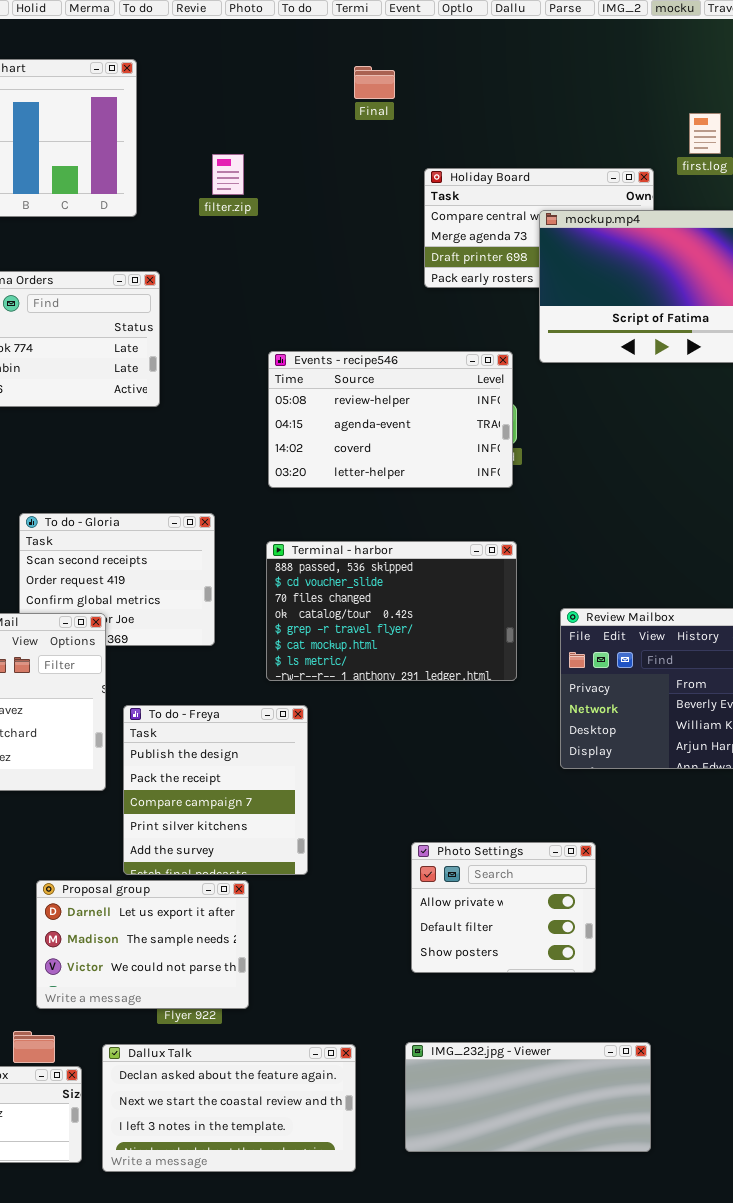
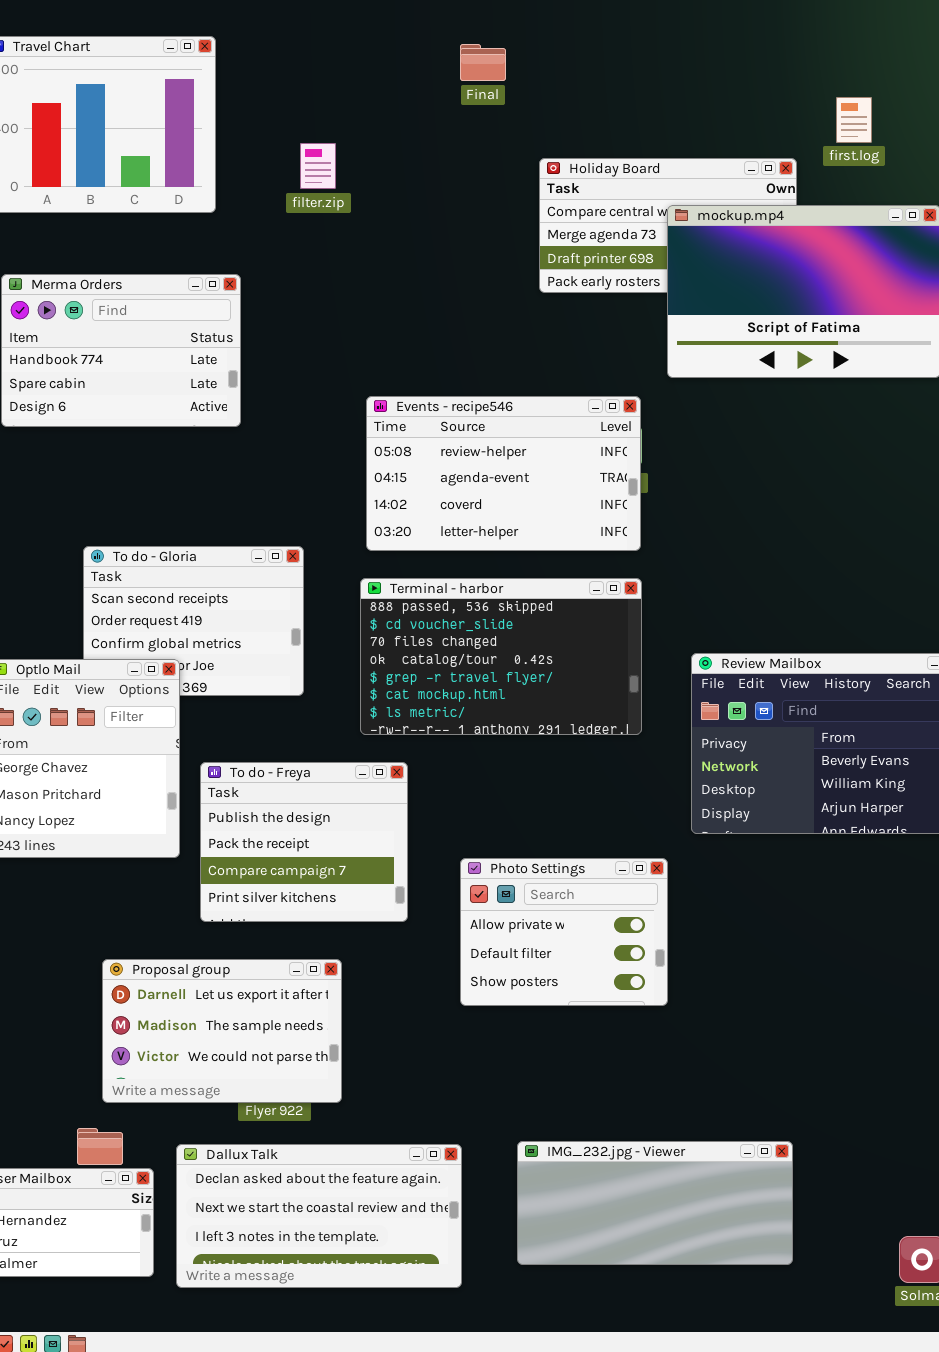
Events - recipe546: [268,351,513,488] -> [366,396,641,551], moved
To do - Freya: [123,705,308,875] -> [200,762,408,922], resized
Photo Settings: [411,842,596,973] -> [460,858,668,1006], moved

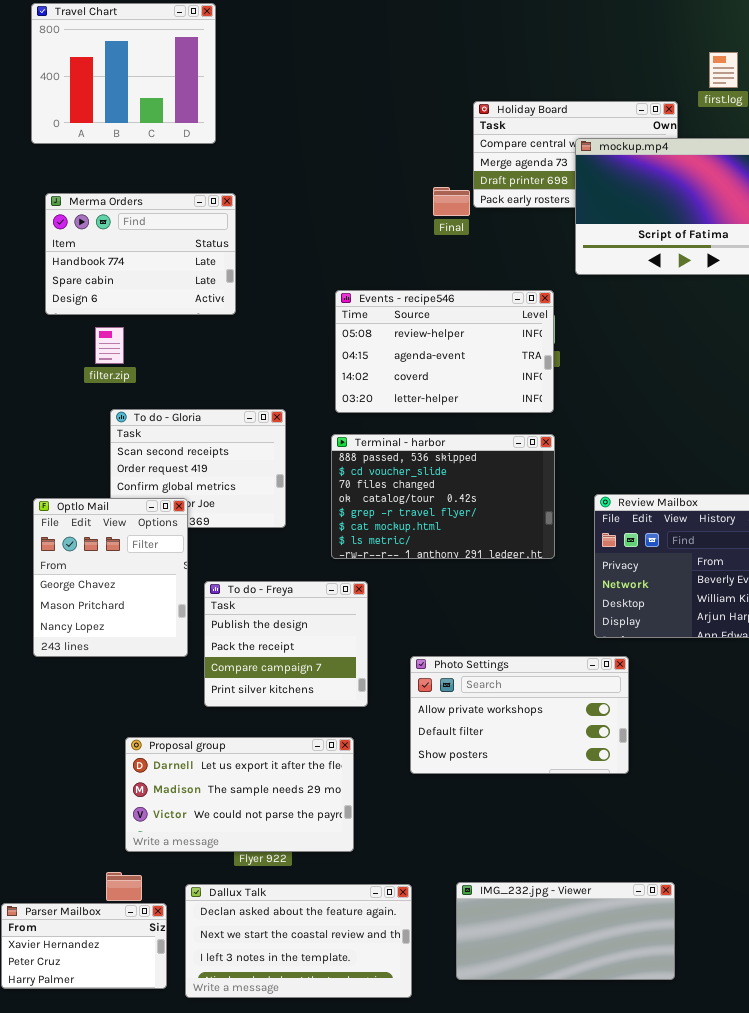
Final: [460,44,506,81] -> [433,187,470,216], moved
filter.zip: [300,143,336,189] -> [95,327,124,364], moved
Photo Settings: [460,858,668,1006] -> [410,656,629,774], resized
Proposal group: [102,959,342,1103] -> [125,737,354,852], resized

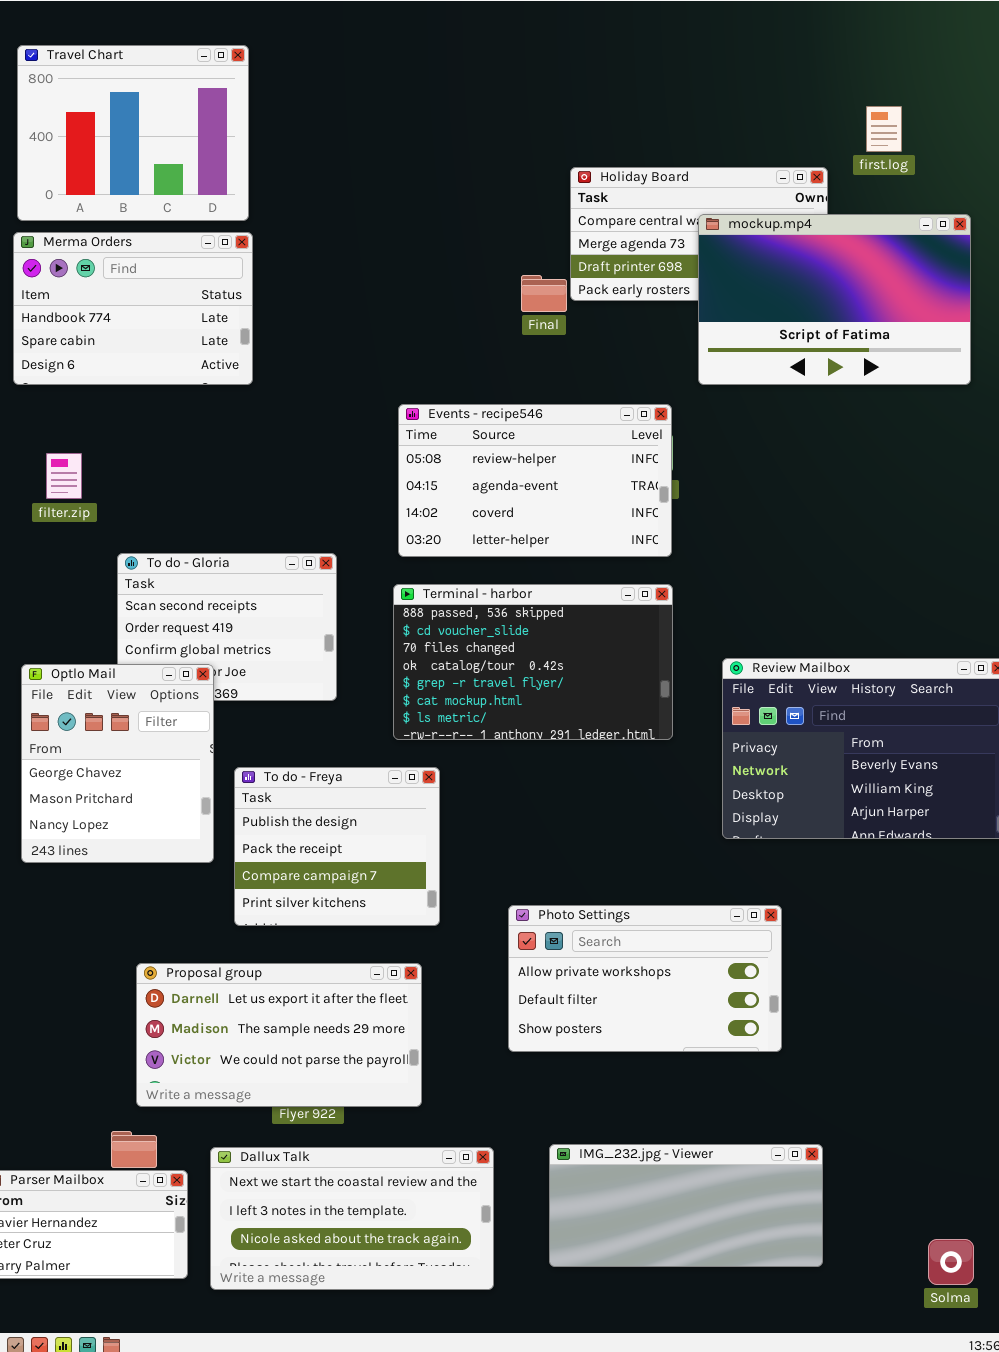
Merma Orders: [45,193,236,315] -> [13,232,253,385], moved
filter.zip: [95,327,124,364] -> [46,453,82,499], moved
Photo Settings: [410,656,629,774] -> [508,905,782,1052], moved
Dallux Talk: [185,884,412,998] -> [210,1147,494,1290], scrolled down 1 row

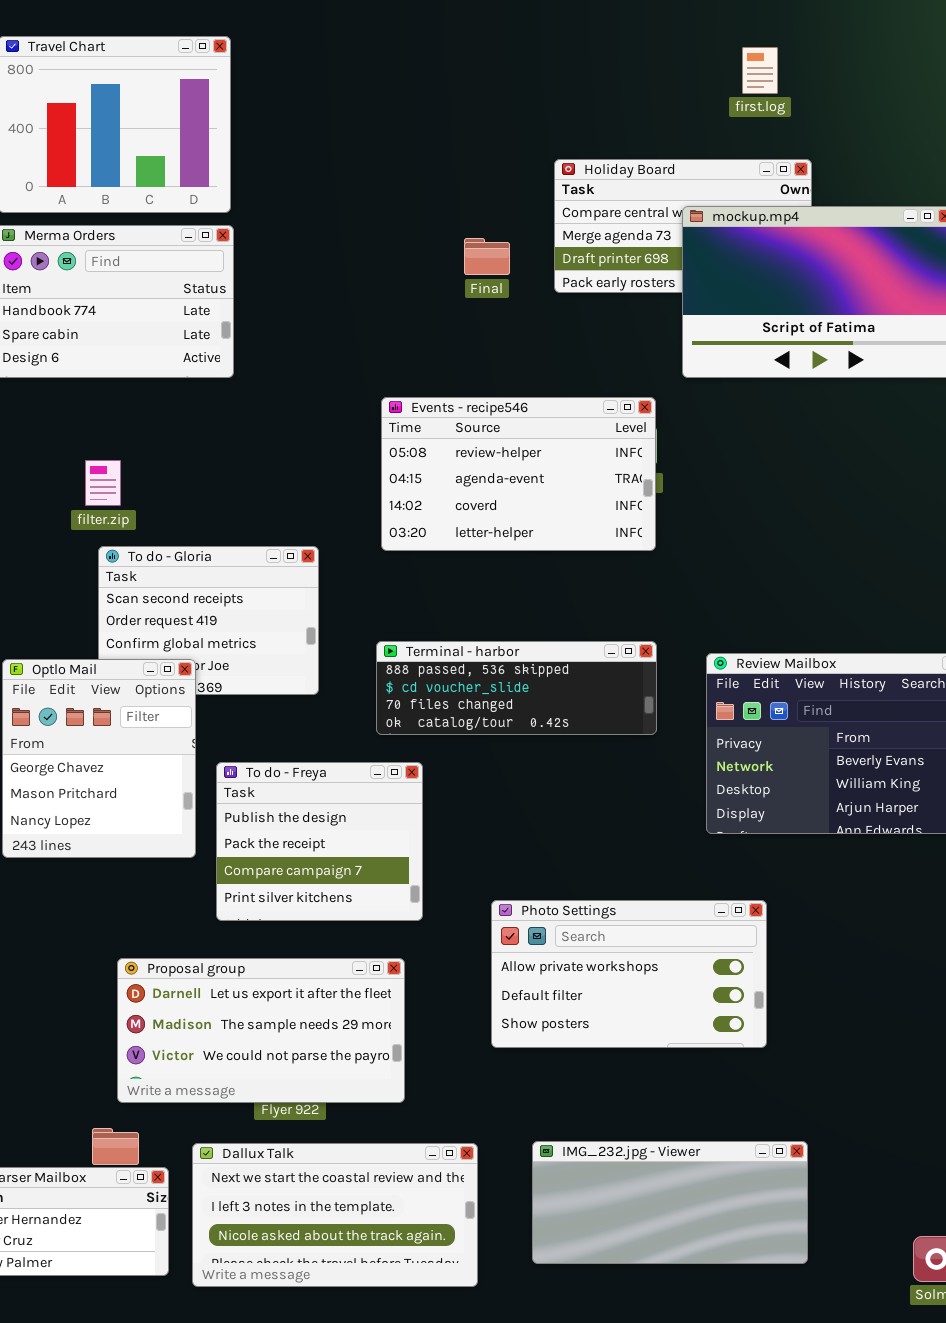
first.log: [866,106,902,152] -> [742,47,778,94], moved
Final: [521,275,567,312] -> [464,238,510,275], moved
filter.zip: [46,453,82,499] -> [85,460,121,506], moved
Terminal - harbor: [393,584,673,740] -> [376,641,657,735], resized

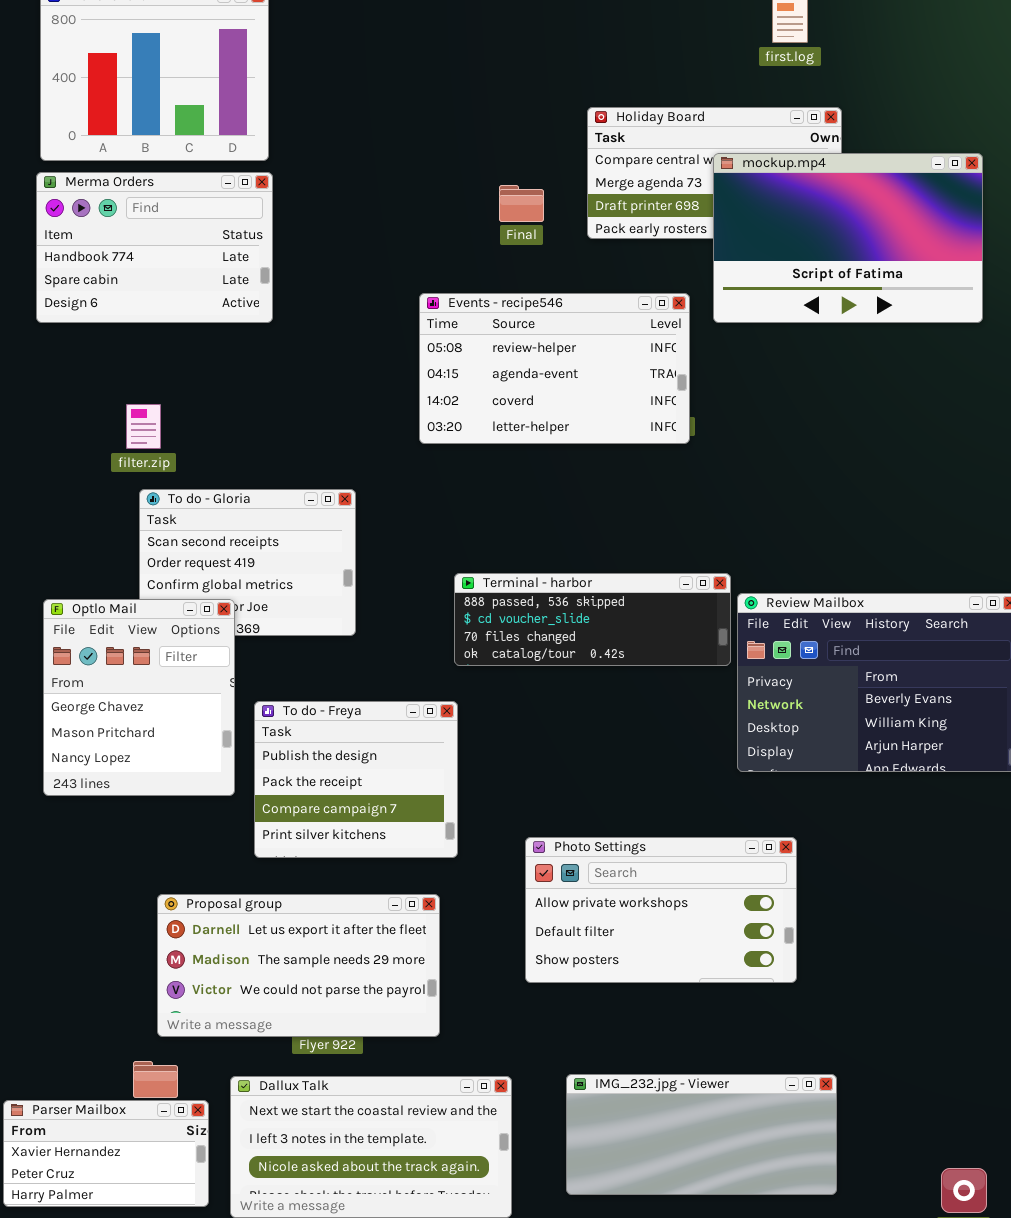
Events - recipe546: [381,397,656,551] -> [419,293,690,444], moved
Terminal - harbor: [376,641,657,735] -> [454,573,731,666], moved

